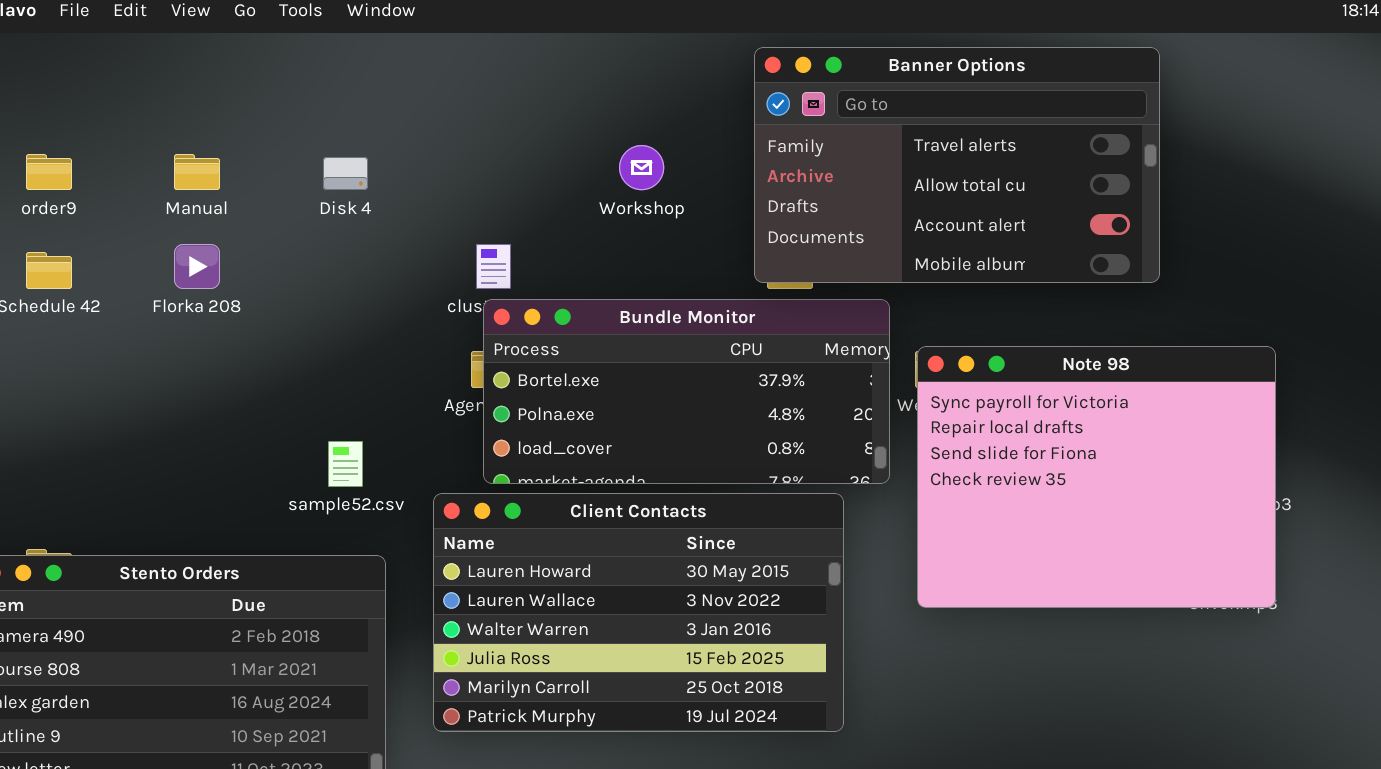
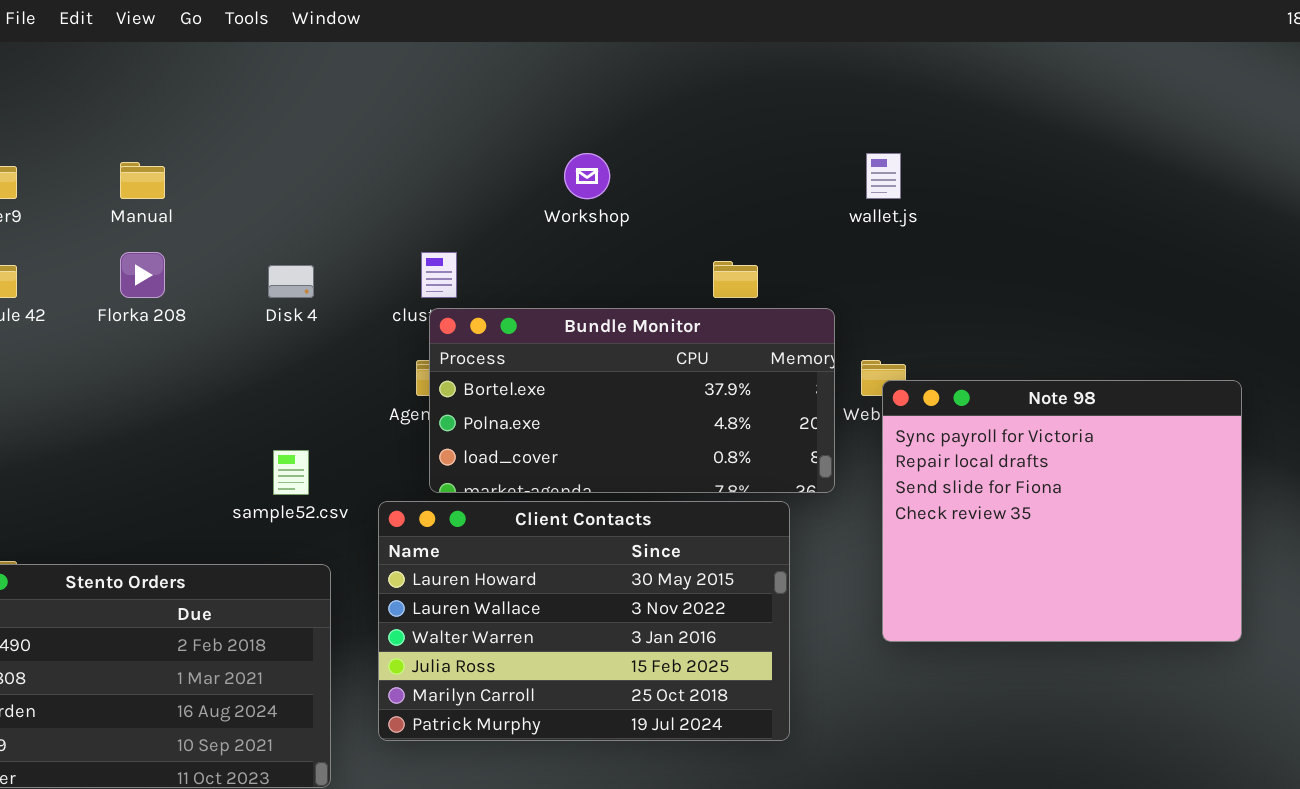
Banner Options: [754,47,1160,283] -> none, closed
Disk 4: [323,157,368,190] -> [268,265,314,298], moved
Note 98: [917,346,1276,608] -> [882,380,1242,642], moved

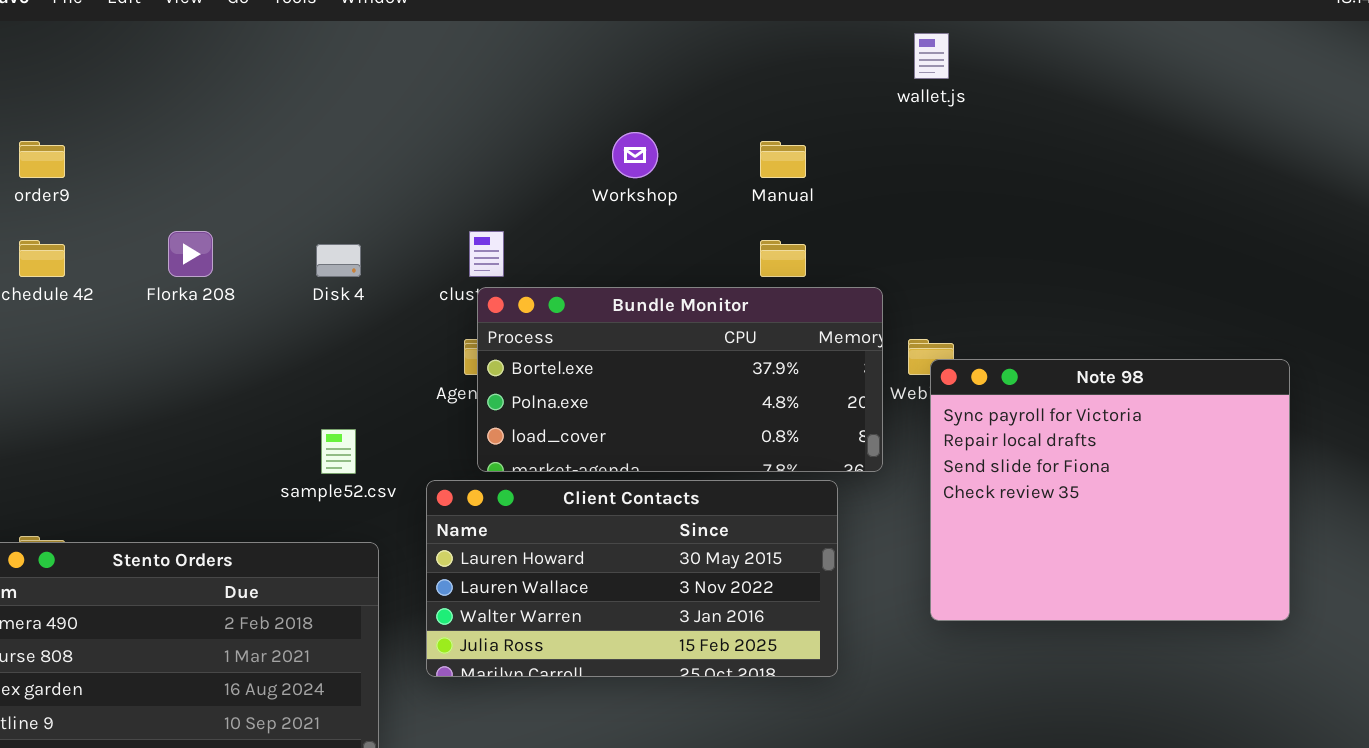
wallet.js: [866,153,901,199] -> [914,33,949,79], moved
Manual: [120,162,165,199] -> [760,141,806,178], moved
Client Contacts: [378,501,790,741] -> [426,480,838,677], resized

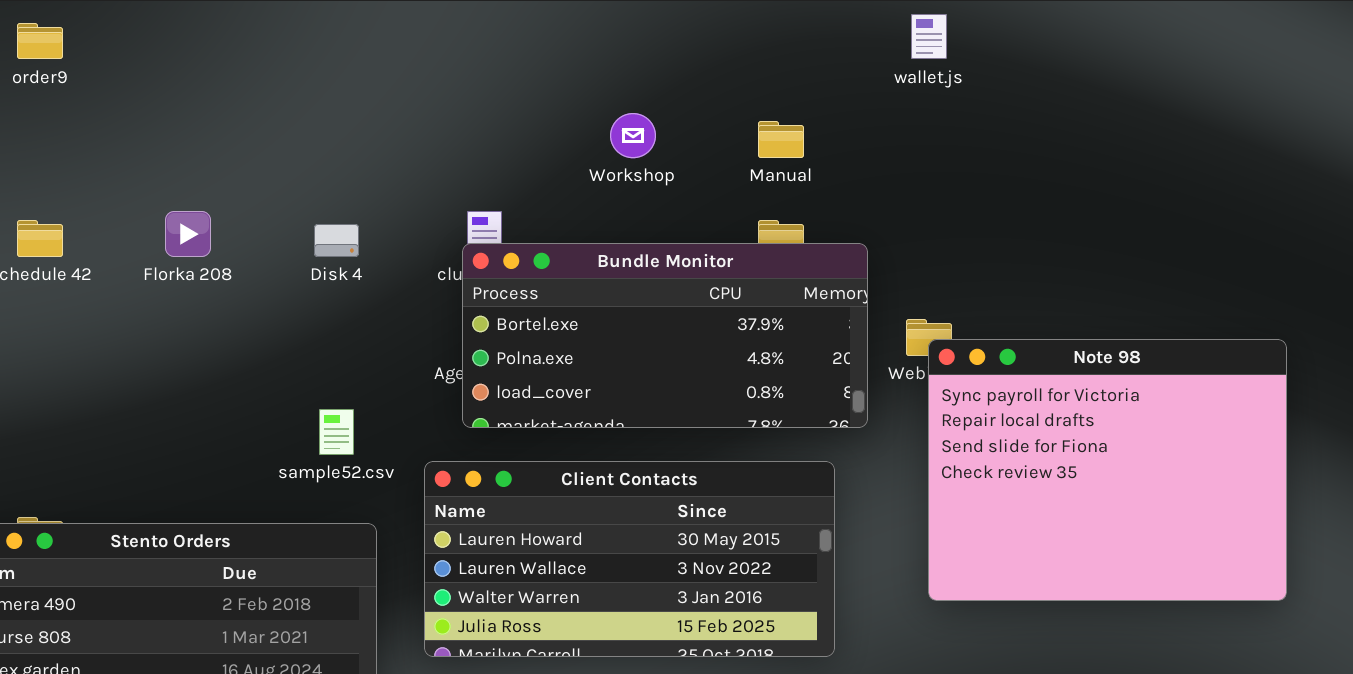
order9: [19,141,65,178] -> [17,23,63,59], moved
Bundle Monitor: [477,287,883,472] -> [462,243,868,428], moved

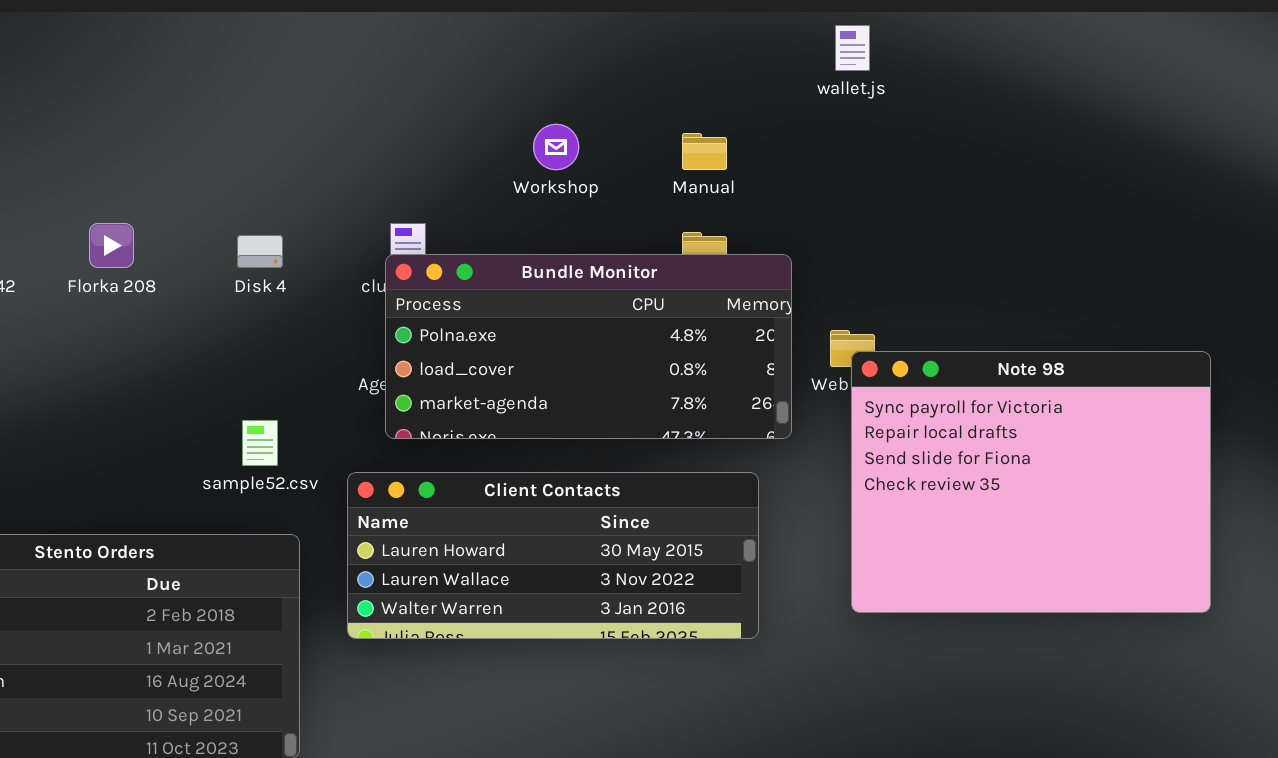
Bundle Monitor: [462,243,868,428] -> [385,254,792,439], scrolled down 1 row
Client Contacts: [424,461,835,657] -> [347,472,759,639], resized

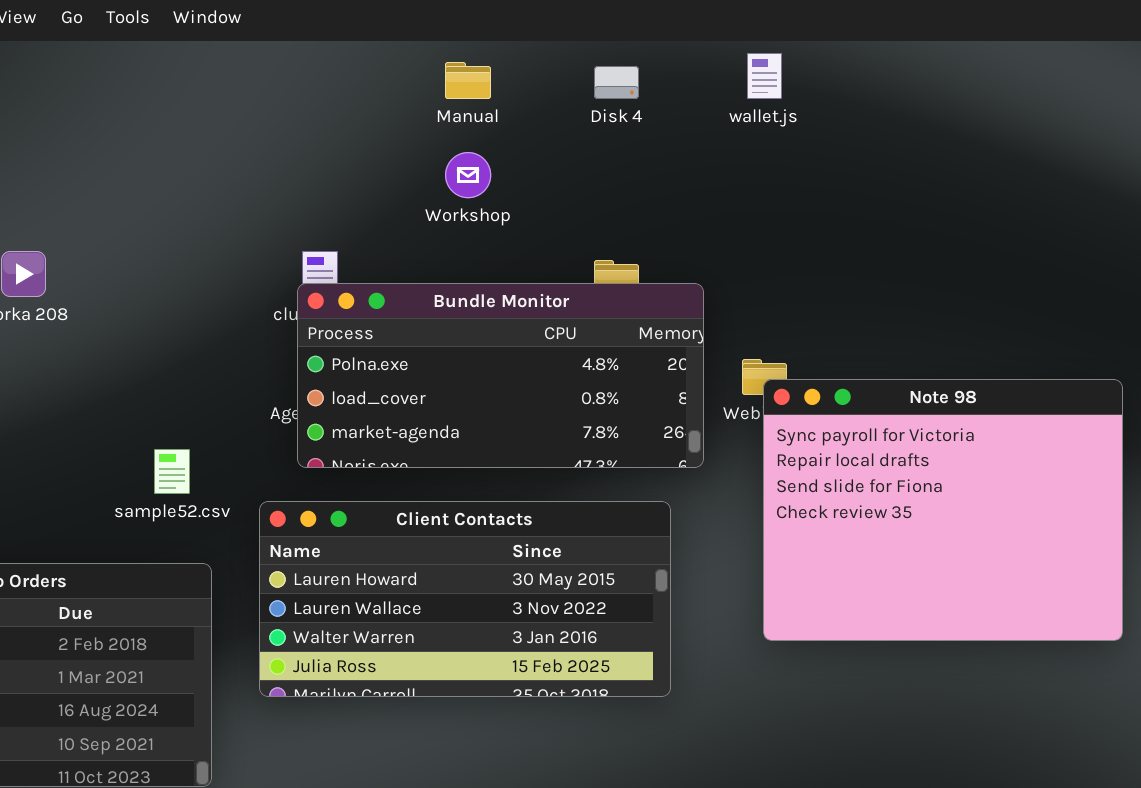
Manual: [682,133,727,170] -> [445,62,491,99], moved
Disk 4: [237,235,283,268] -> [594,66,639,99], moved
Client Contacts: [347,472,759,639] -> [259,501,671,697], resized

